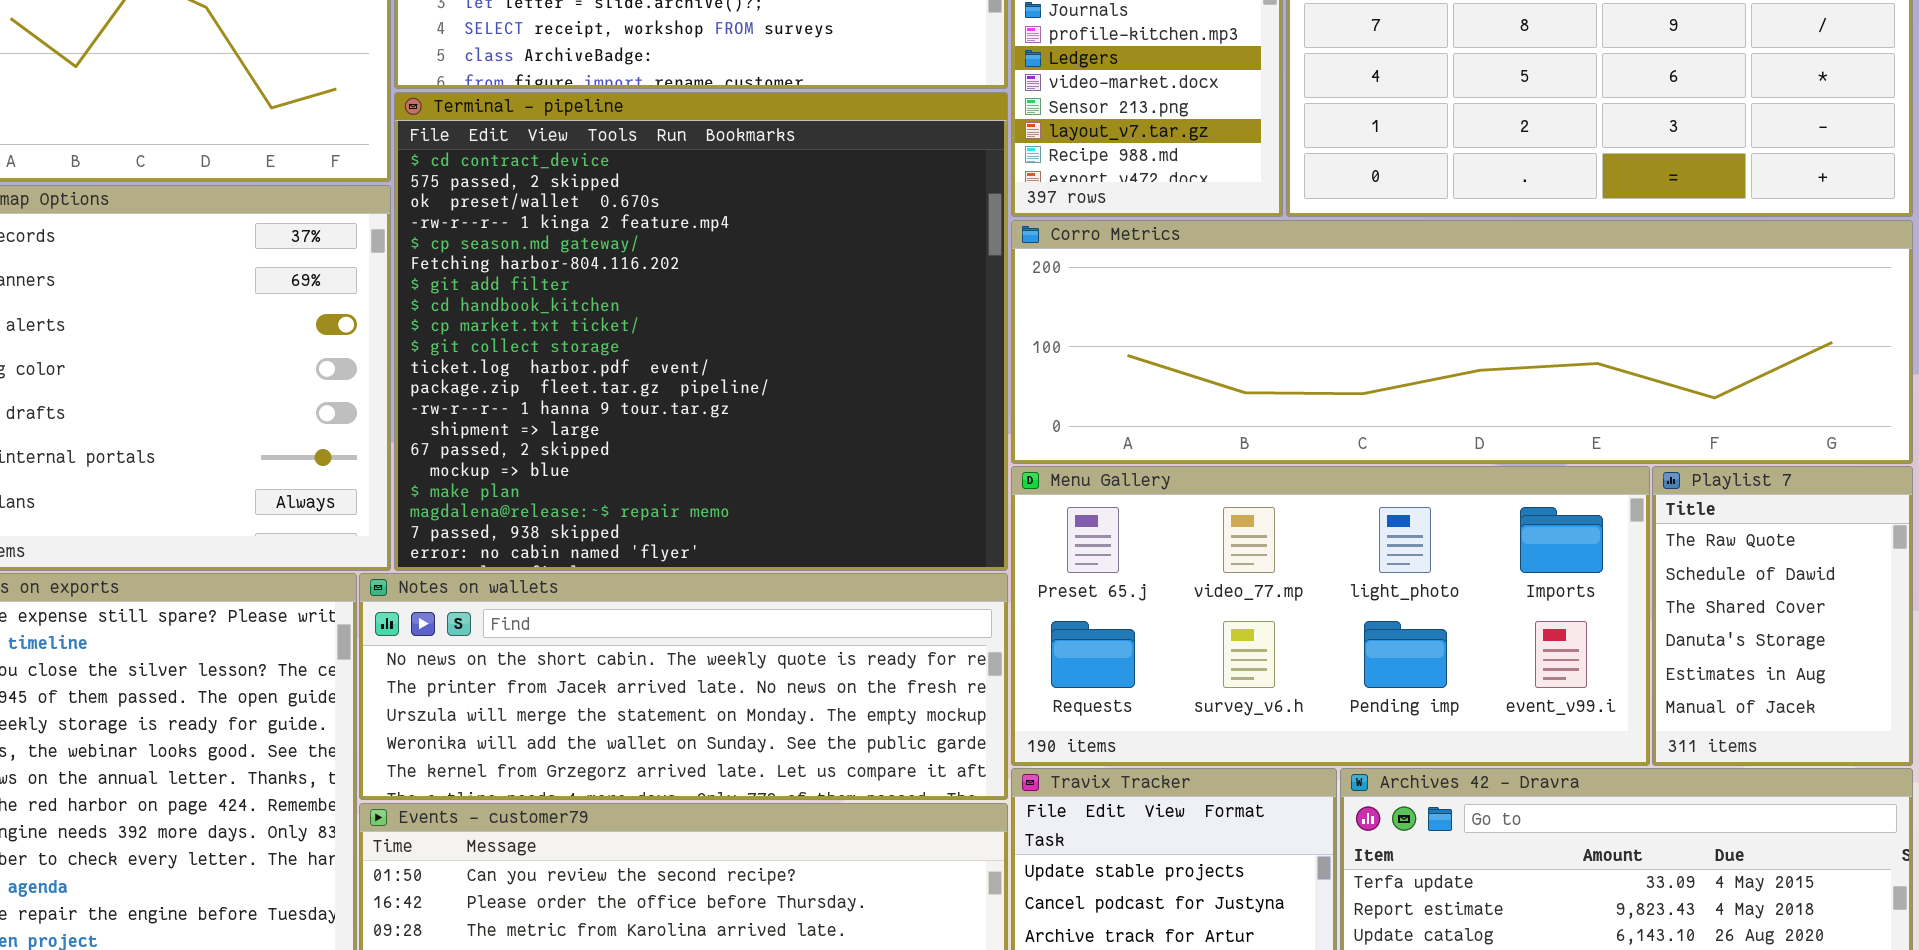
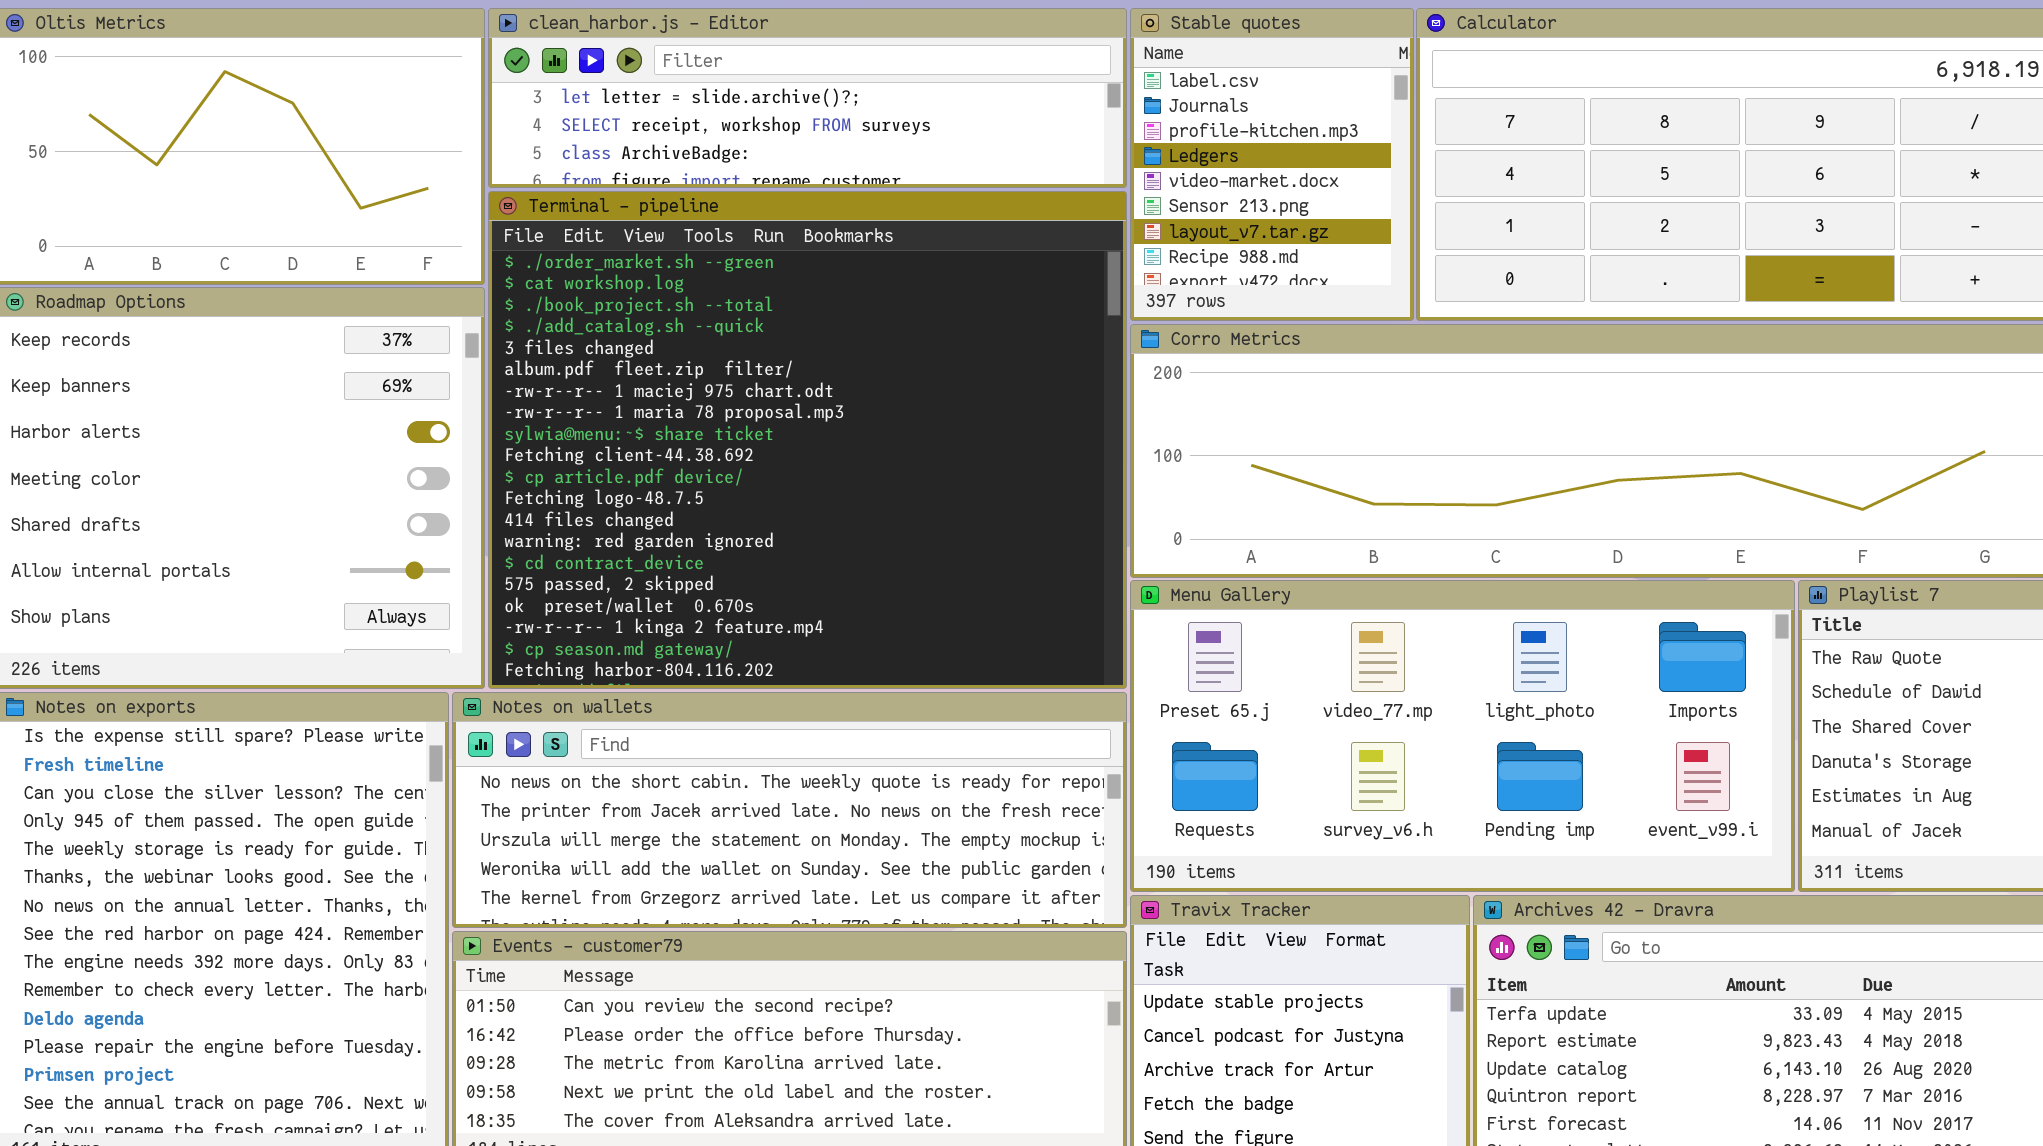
Terminal - pipeline: [394,92,1008,571] -> [488,191,1127,689], scrolled up 14 rows

